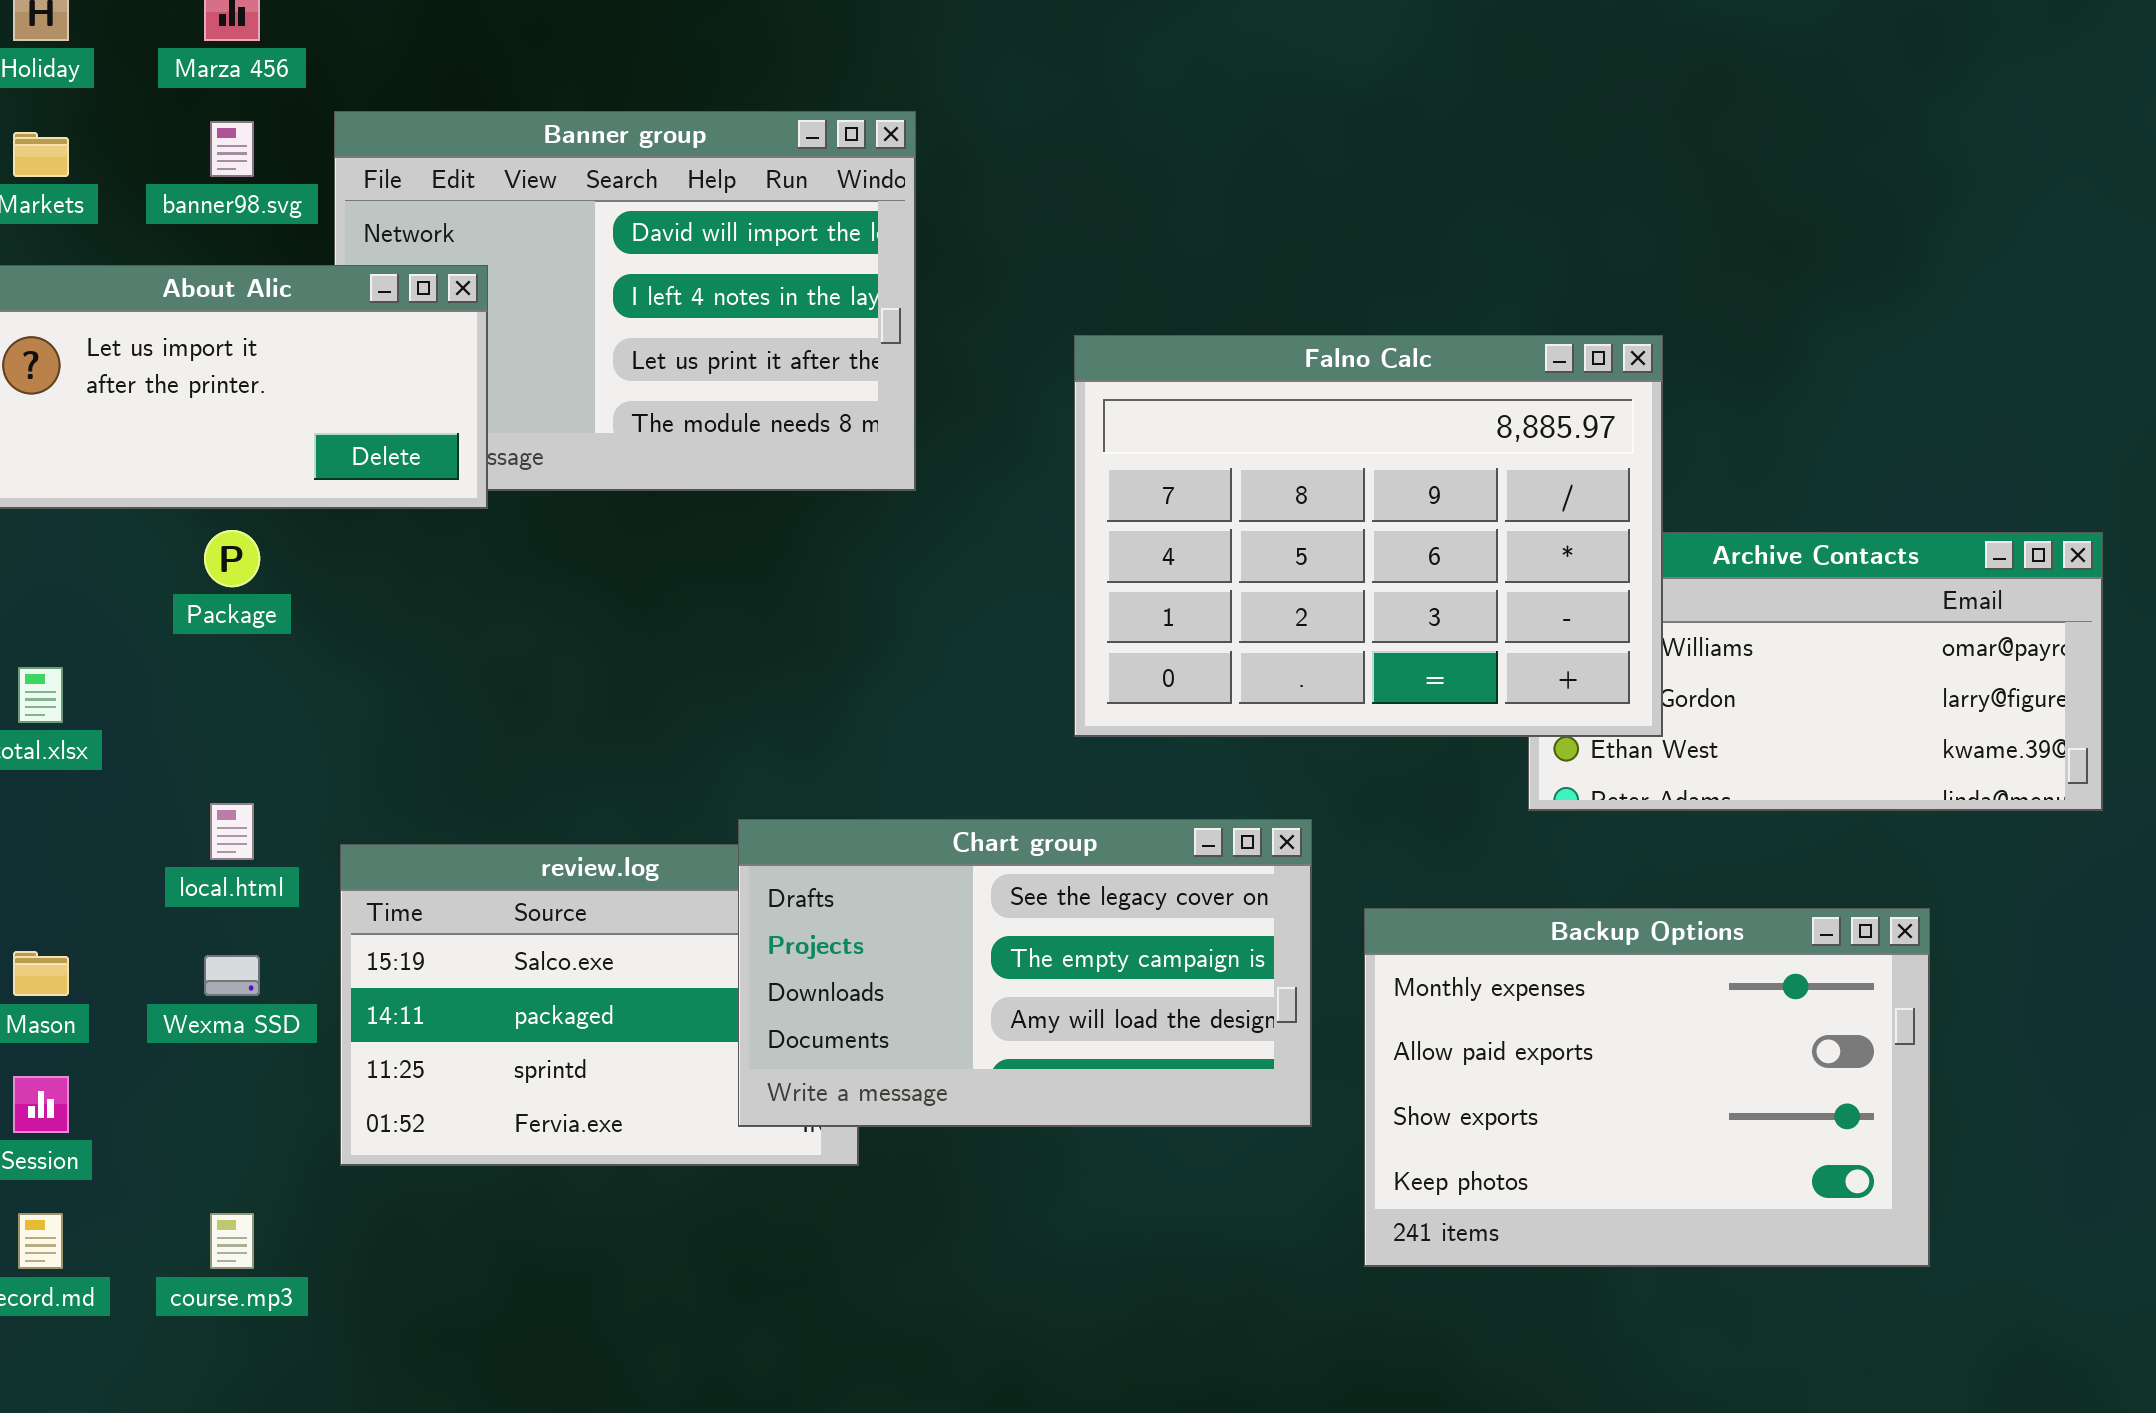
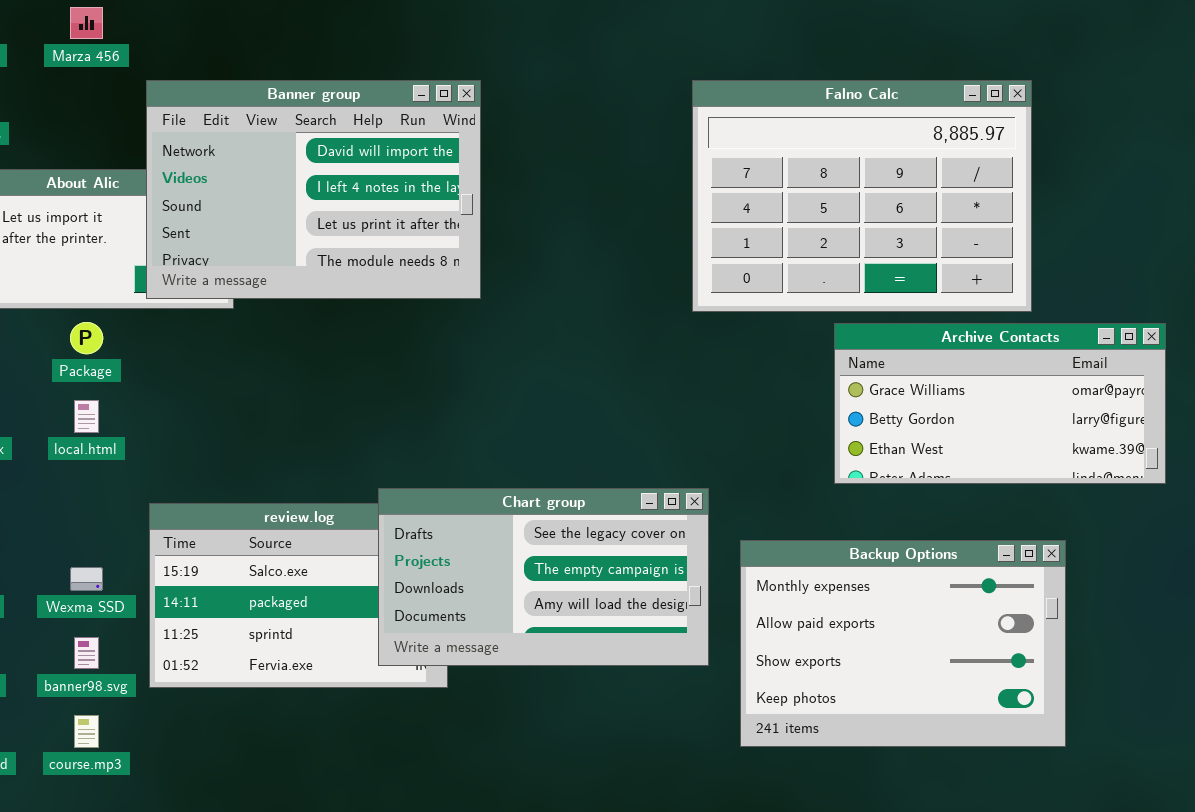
Banner group: [334,111,916,491] -> [146,80,481,299], raised
banner98.svg: [210,121,254,177] -> [74,637,99,669], moved
Falno Calc: [1074,335,1663,737] -> [692,80,1032,312], moved
local.html: [210,803,254,860] -> [74,400,99,433], moved

